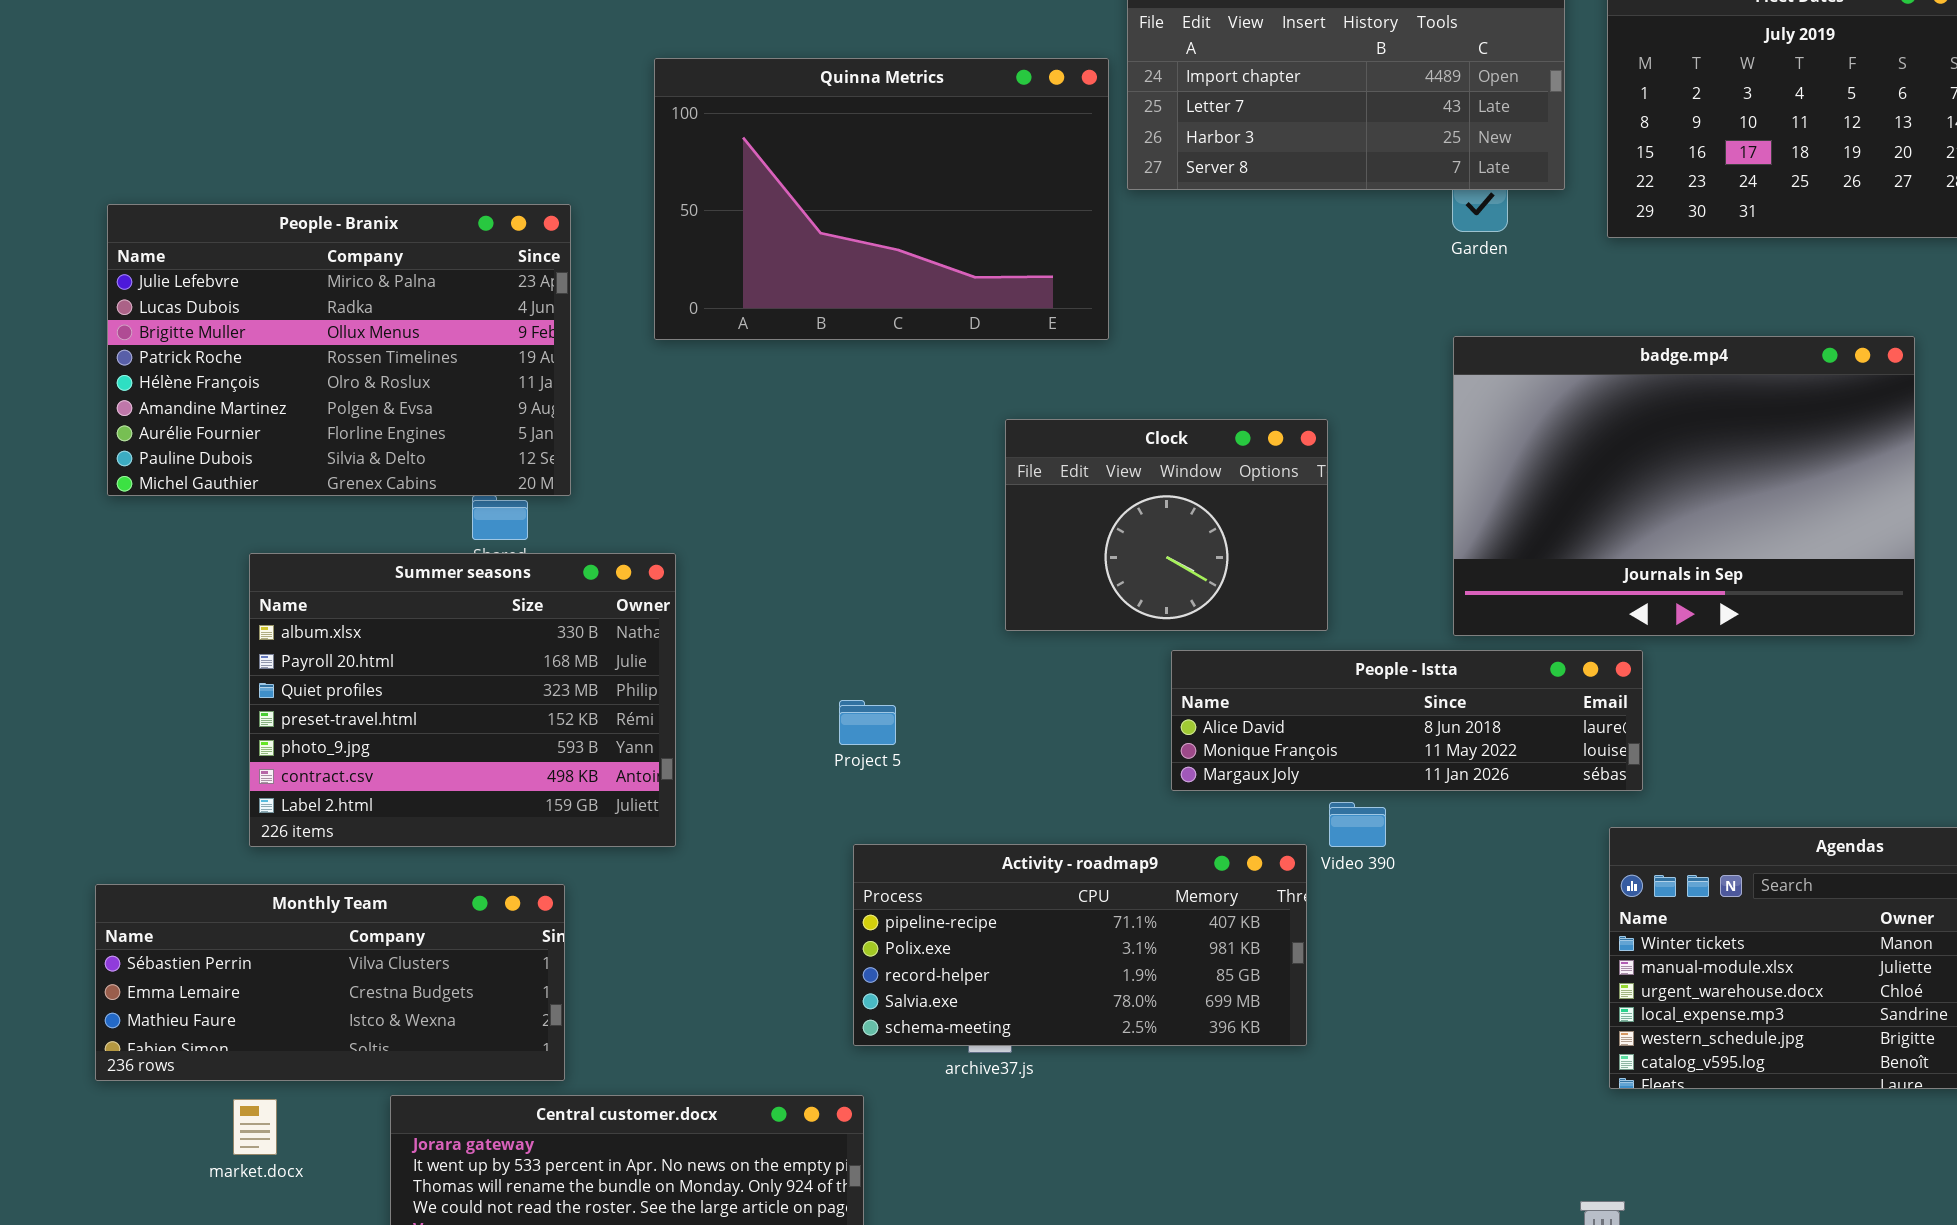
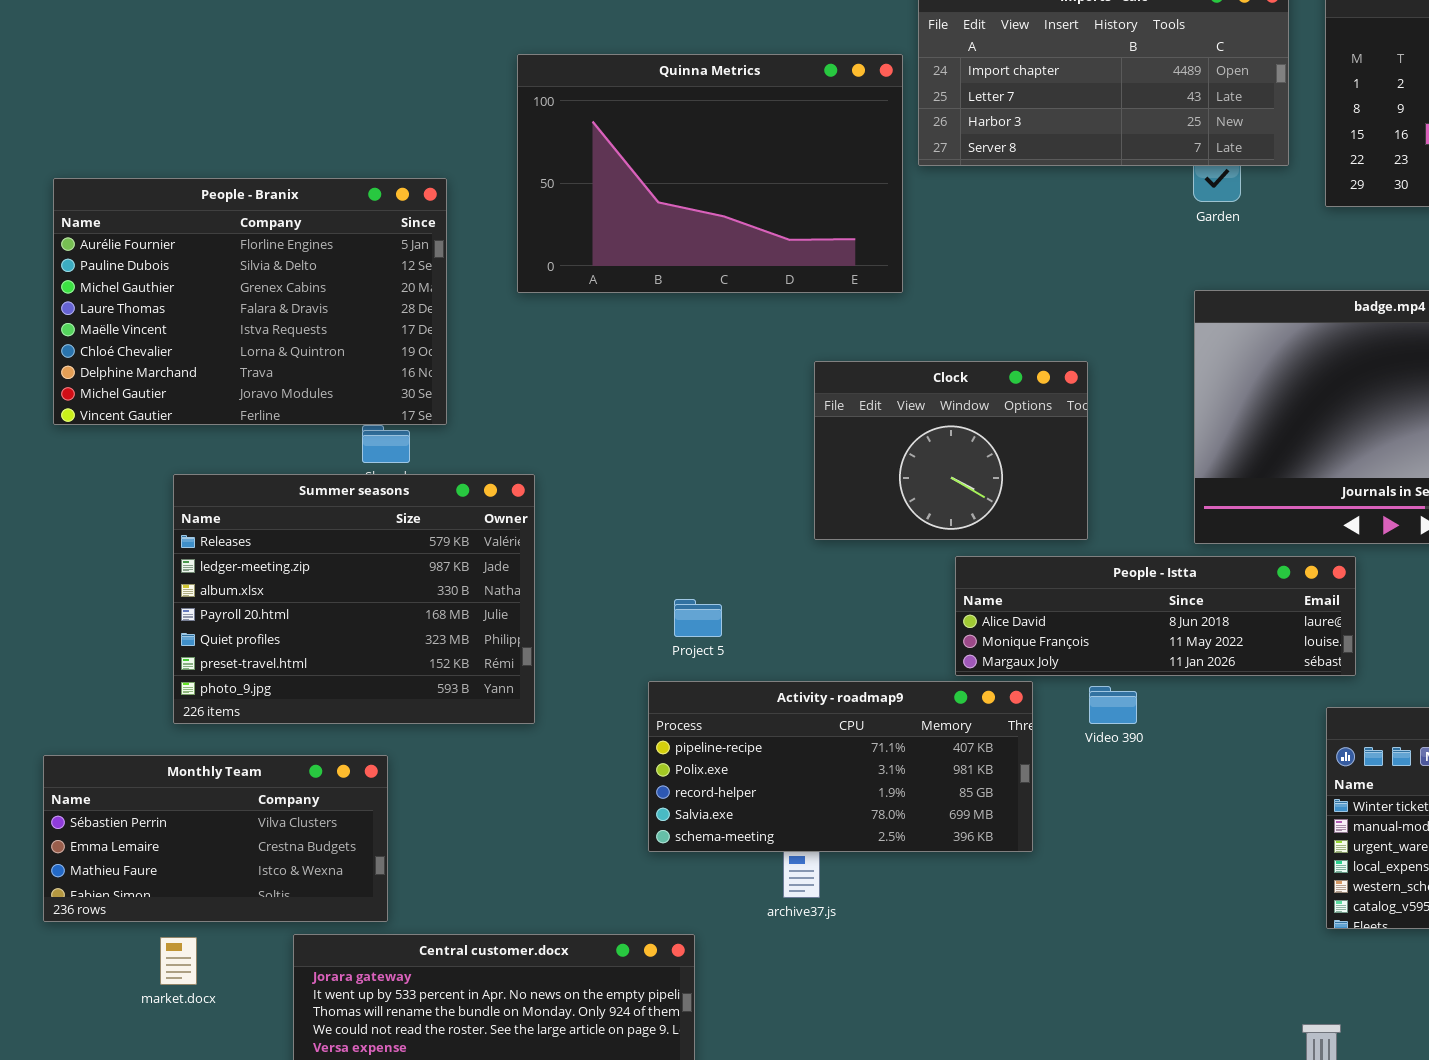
People - Branix: [107,204,571,496] -> [53,178,447,425], scrolled down 6 rows
Summer seasons: [249,553,676,847] -> [173,474,535,724], scrolled up 2 rows
Activity - roadmap9: [853,844,1307,1046] -> [648,681,1033,852], moved
Monthly Team: [95,884,565,1081] -> [43,755,388,922], resized

